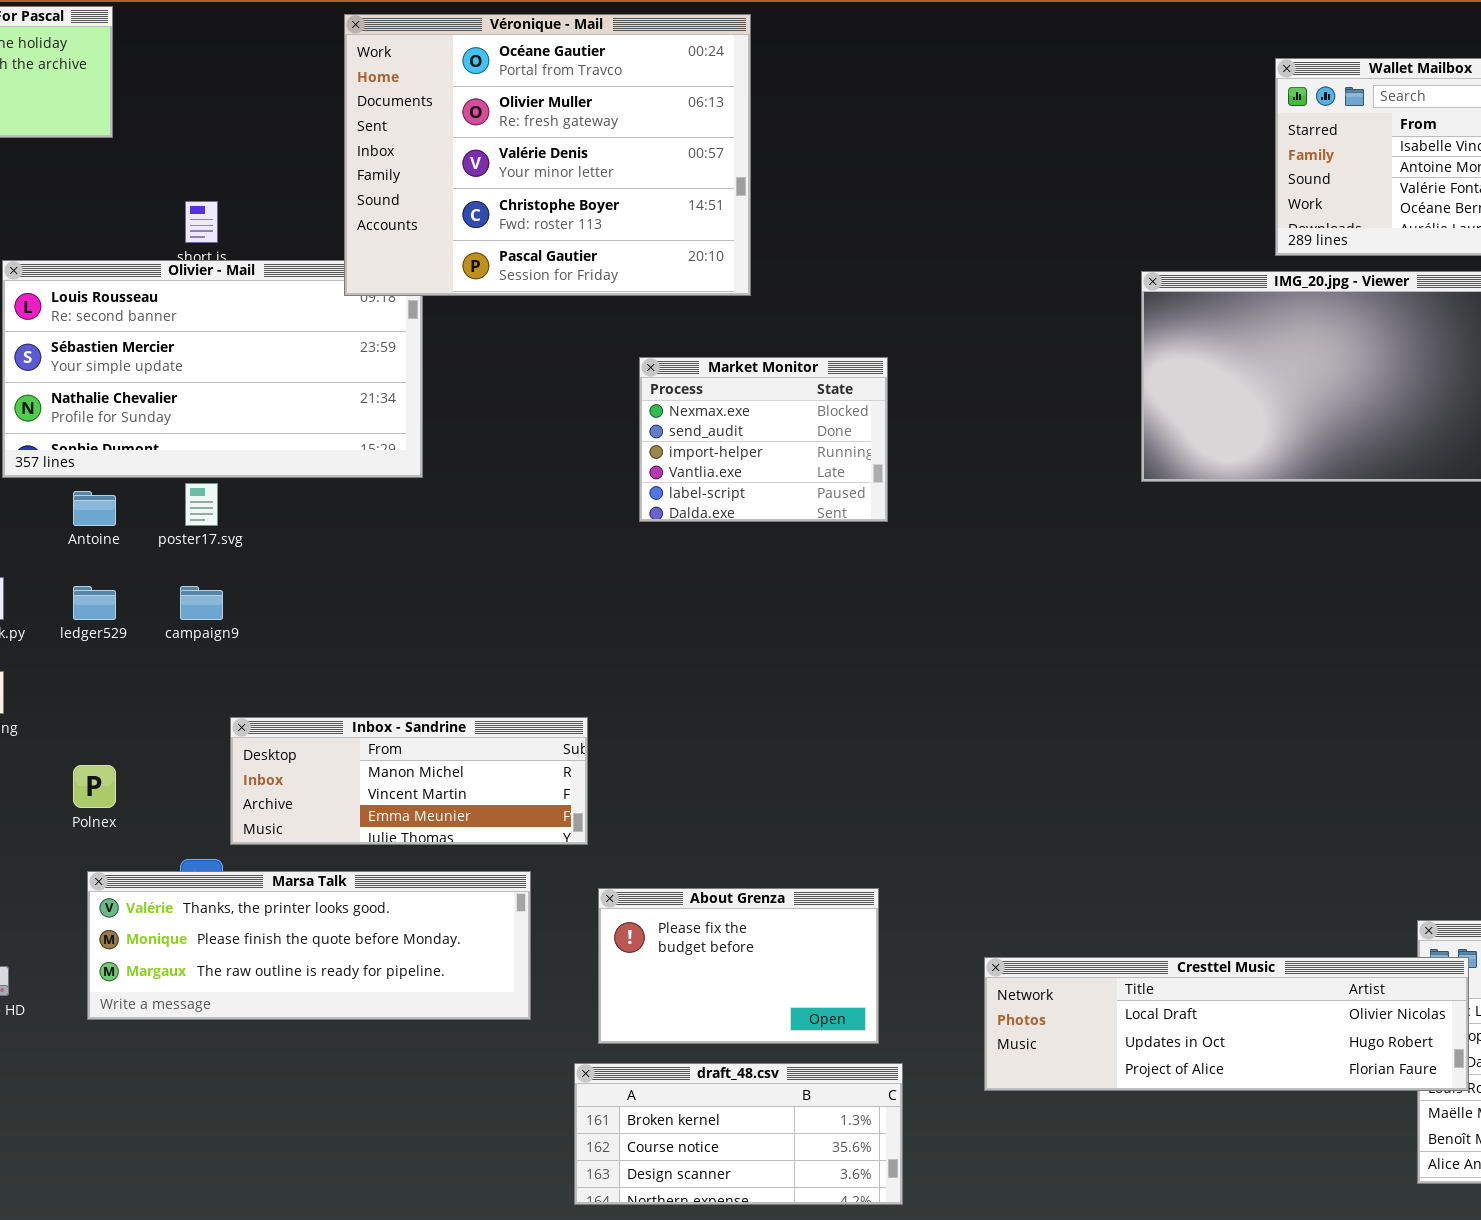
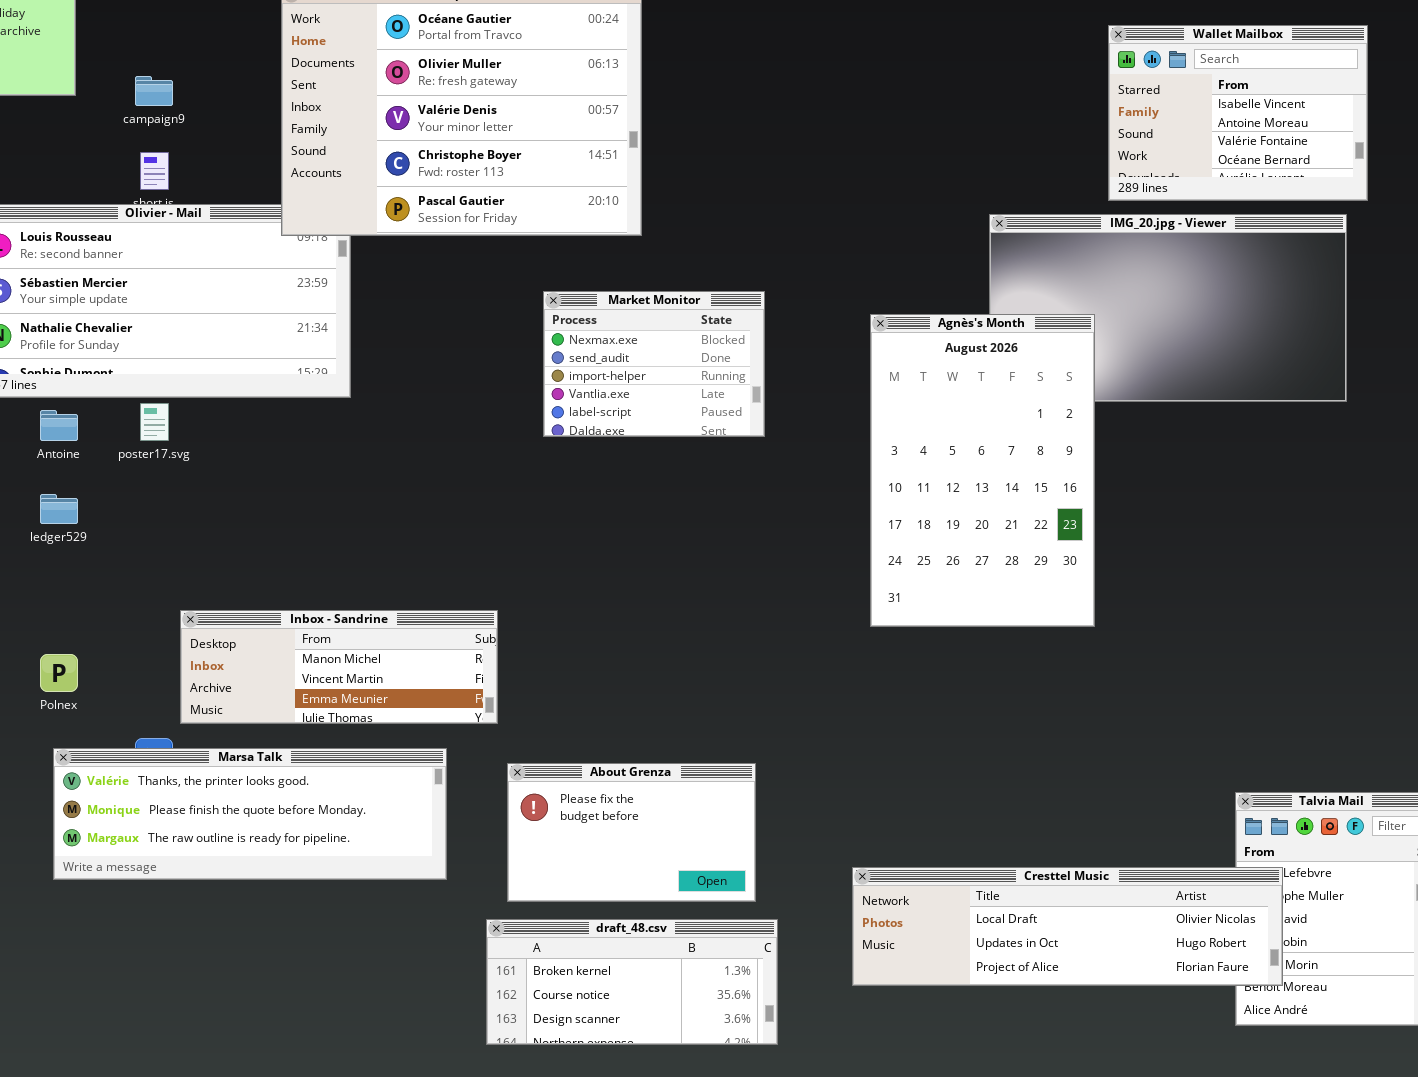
Agnès's Month: none -> [870,314,1095,627], opened
campaign9: [180,586,223,620] -> [135,76,173,106], moved
Cresttel Music: [984,957,1469,1091] -> [852,867,1283,986], moved

